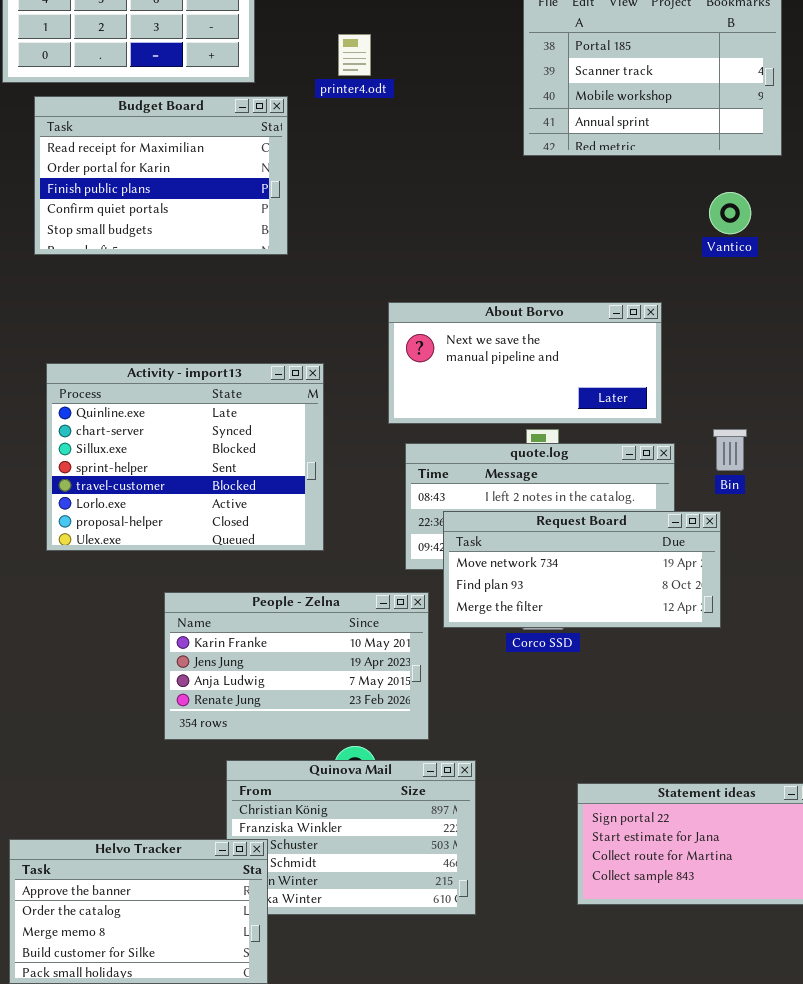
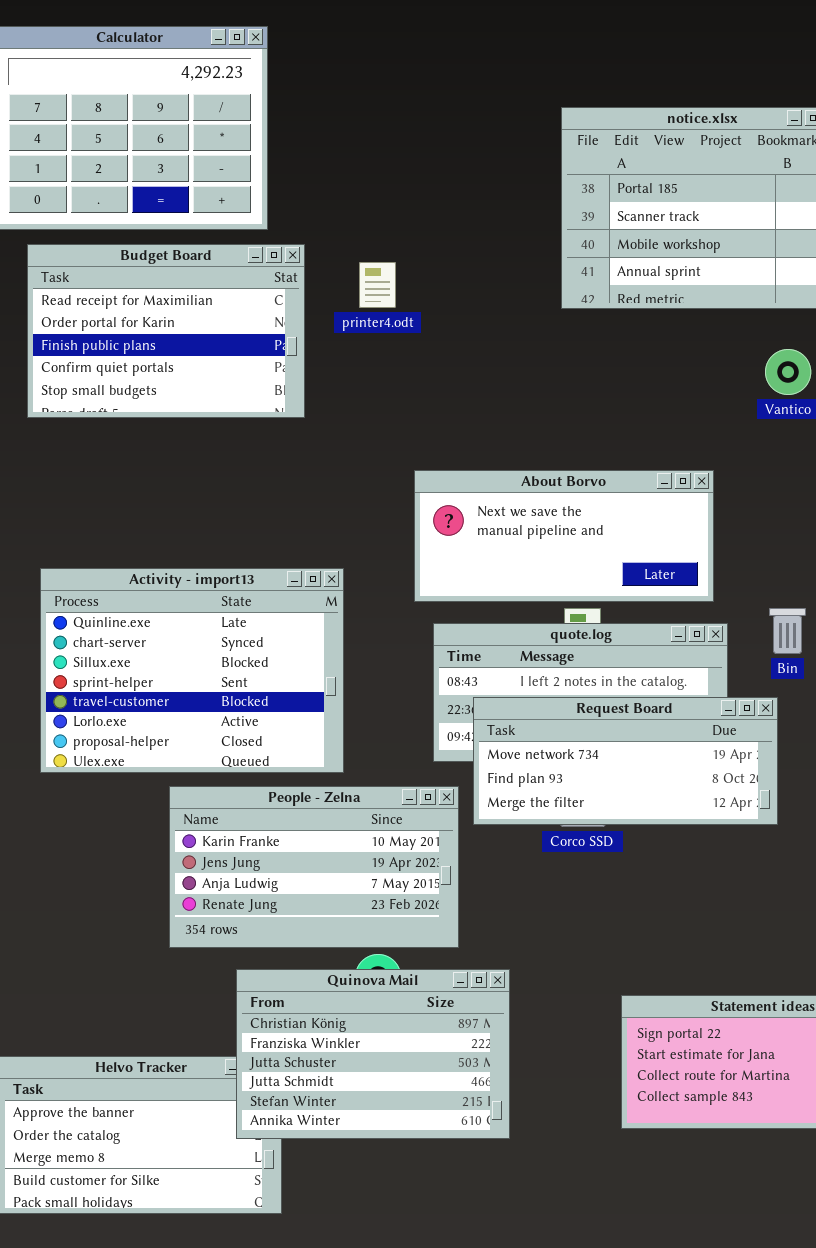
printer4.odt: [338,34,371,76] -> [359,262,396,308], moved
Activity - import13: [46,363,324,551] -> [40,568,344,773], moved
Quinova Mail: [226,760,476,915] -> [236,969,510,1139], raised

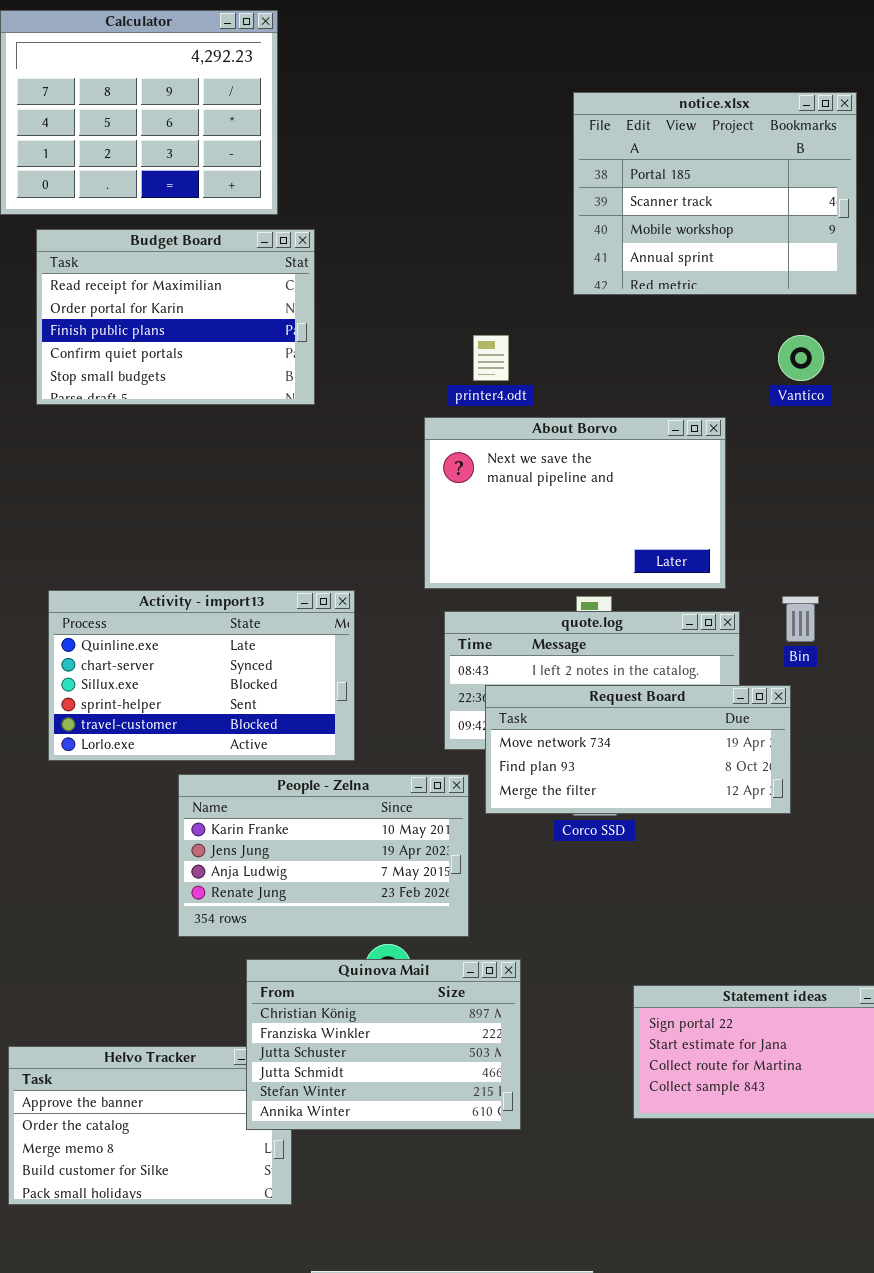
printer4.odt: [359,262,396,308] -> [473,335,509,381], moved
About Borvo: [414,470,714,602] -> [424,417,726,589], resized
Activity - import13: [40,568,344,773] -> [48,590,355,761], resized

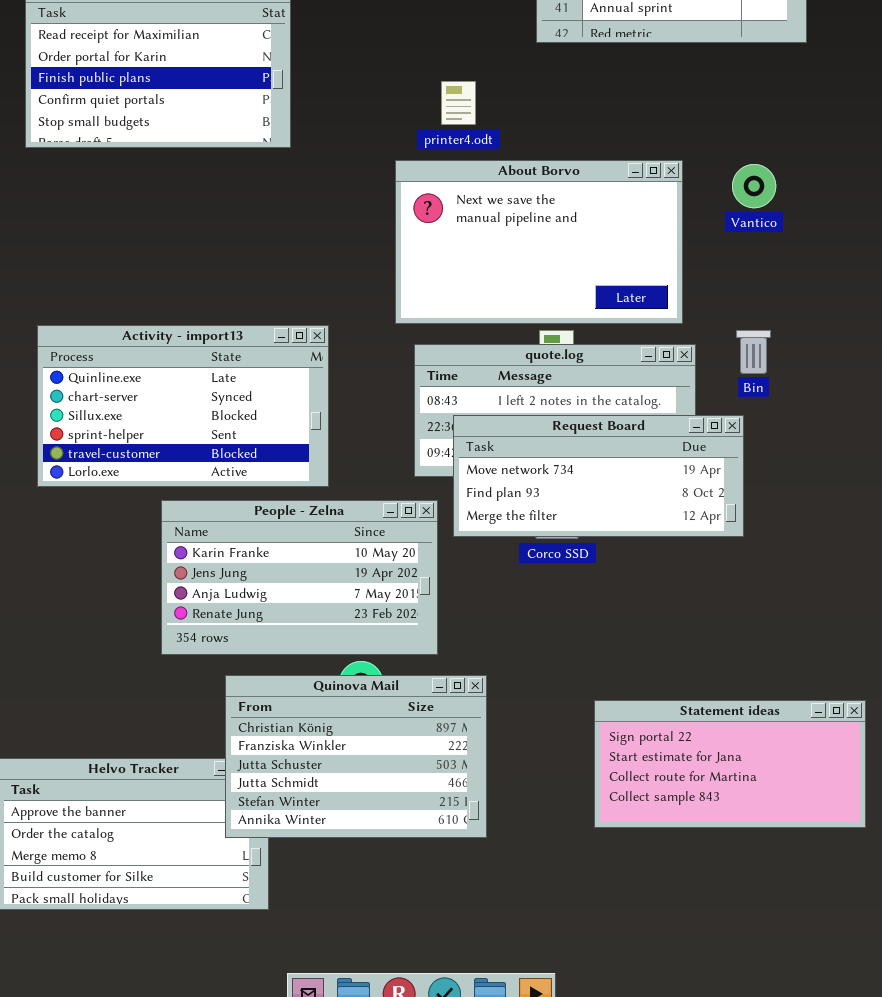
Vantico: [778,335,824,381] -> [732,164,776,208], moved

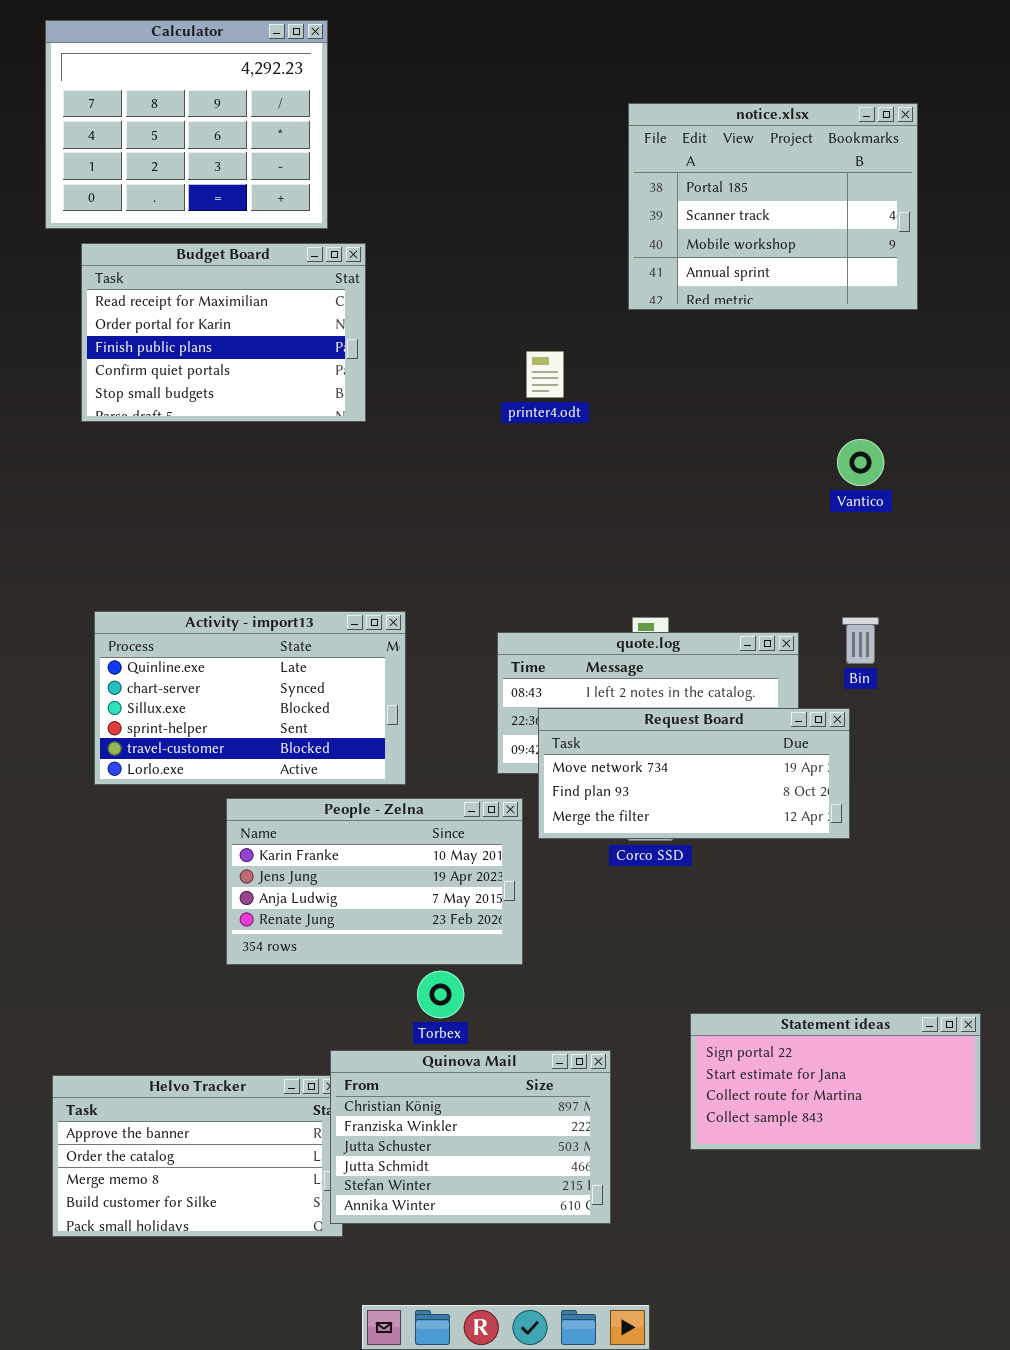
About Borvo: [395,160,683,324] -> none, closed
Quinova Mail: [225,675,487,838] -> [330,1050,611,1224], moved

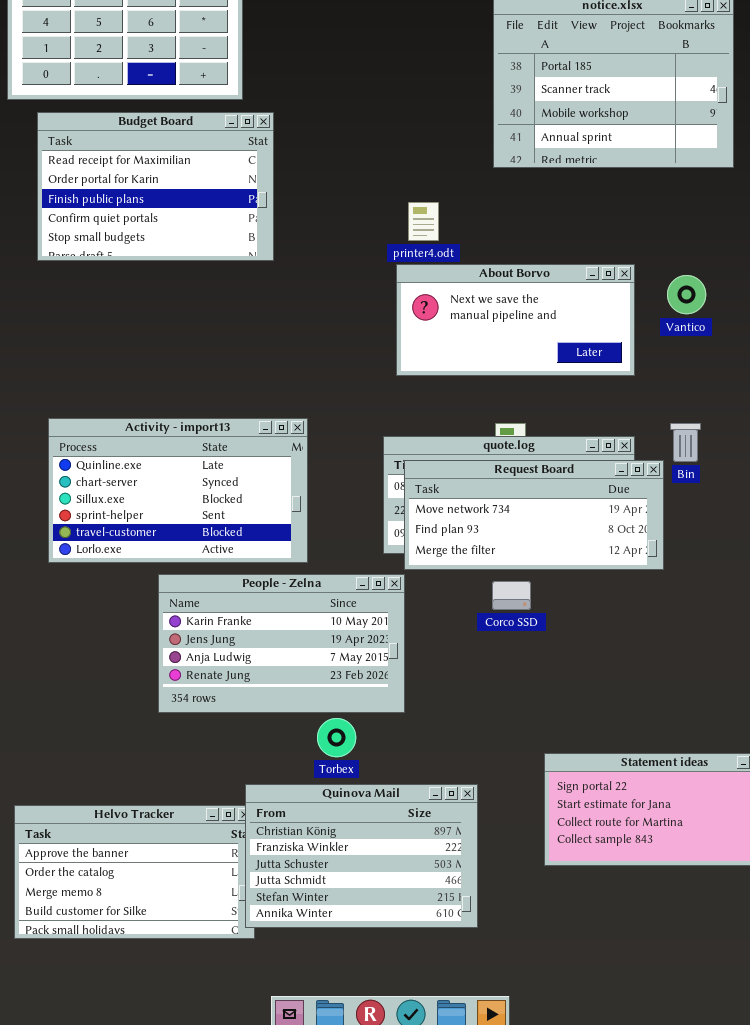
About Borvo: none -> [396,264,635,376], opened
Request Board: [538,708,850,839] -> [404,460,664,570], moved

